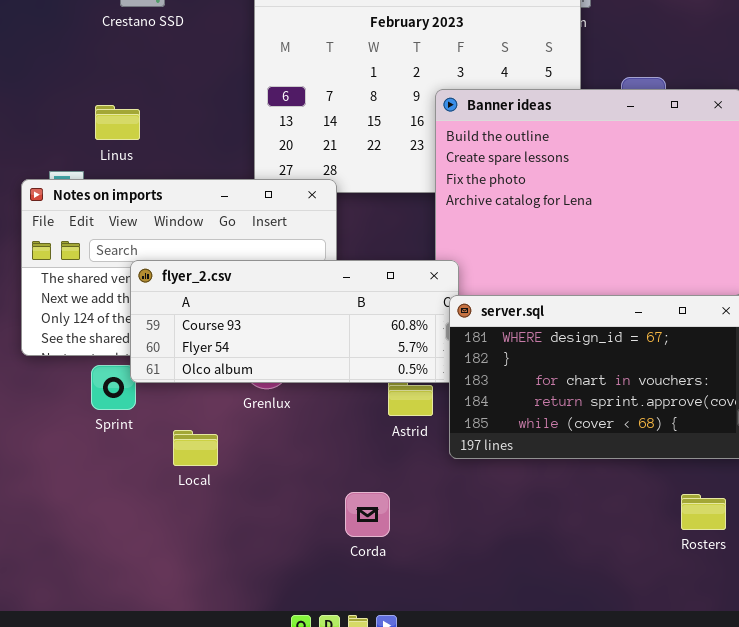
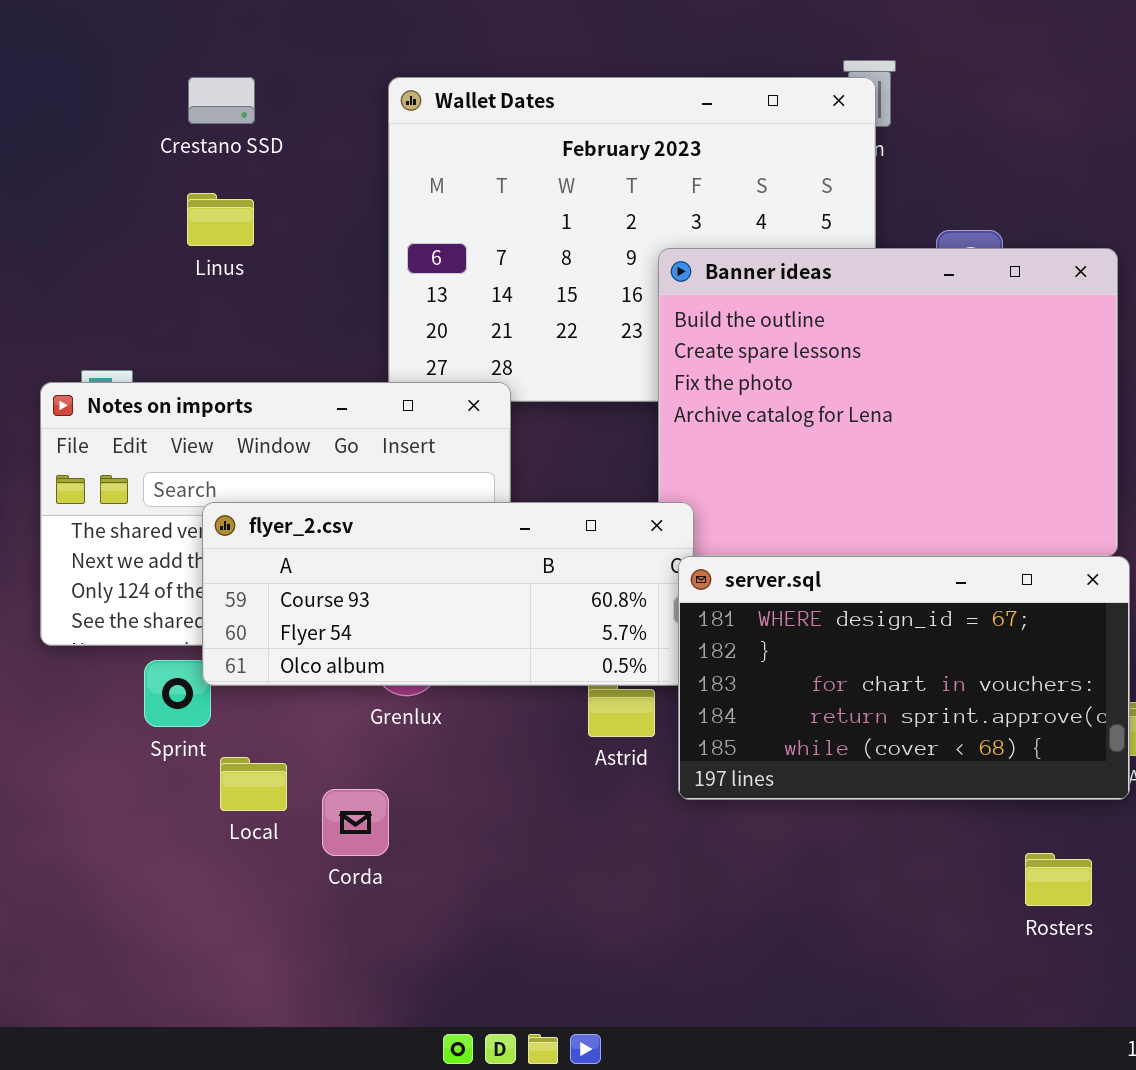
Linus: [95,105,140,140] -> [187,193,254,246], moved
Local: [173,430,218,466] -> [220,757,287,811], moved
Corda: [345,492,390,537] -> [322,789,389,856], moved

